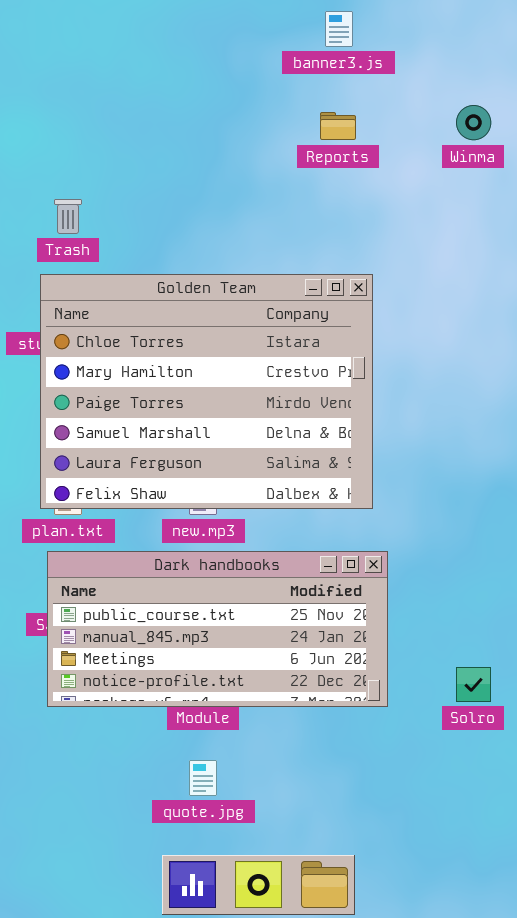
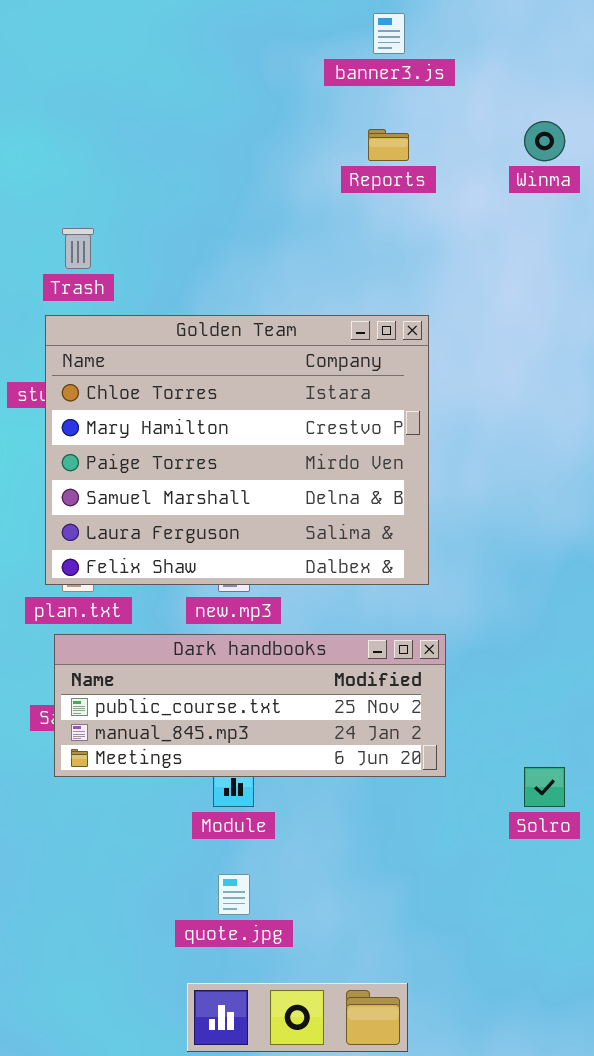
Dark handbooks: [47,551,388,707] -> [54,634,446,777], resized

